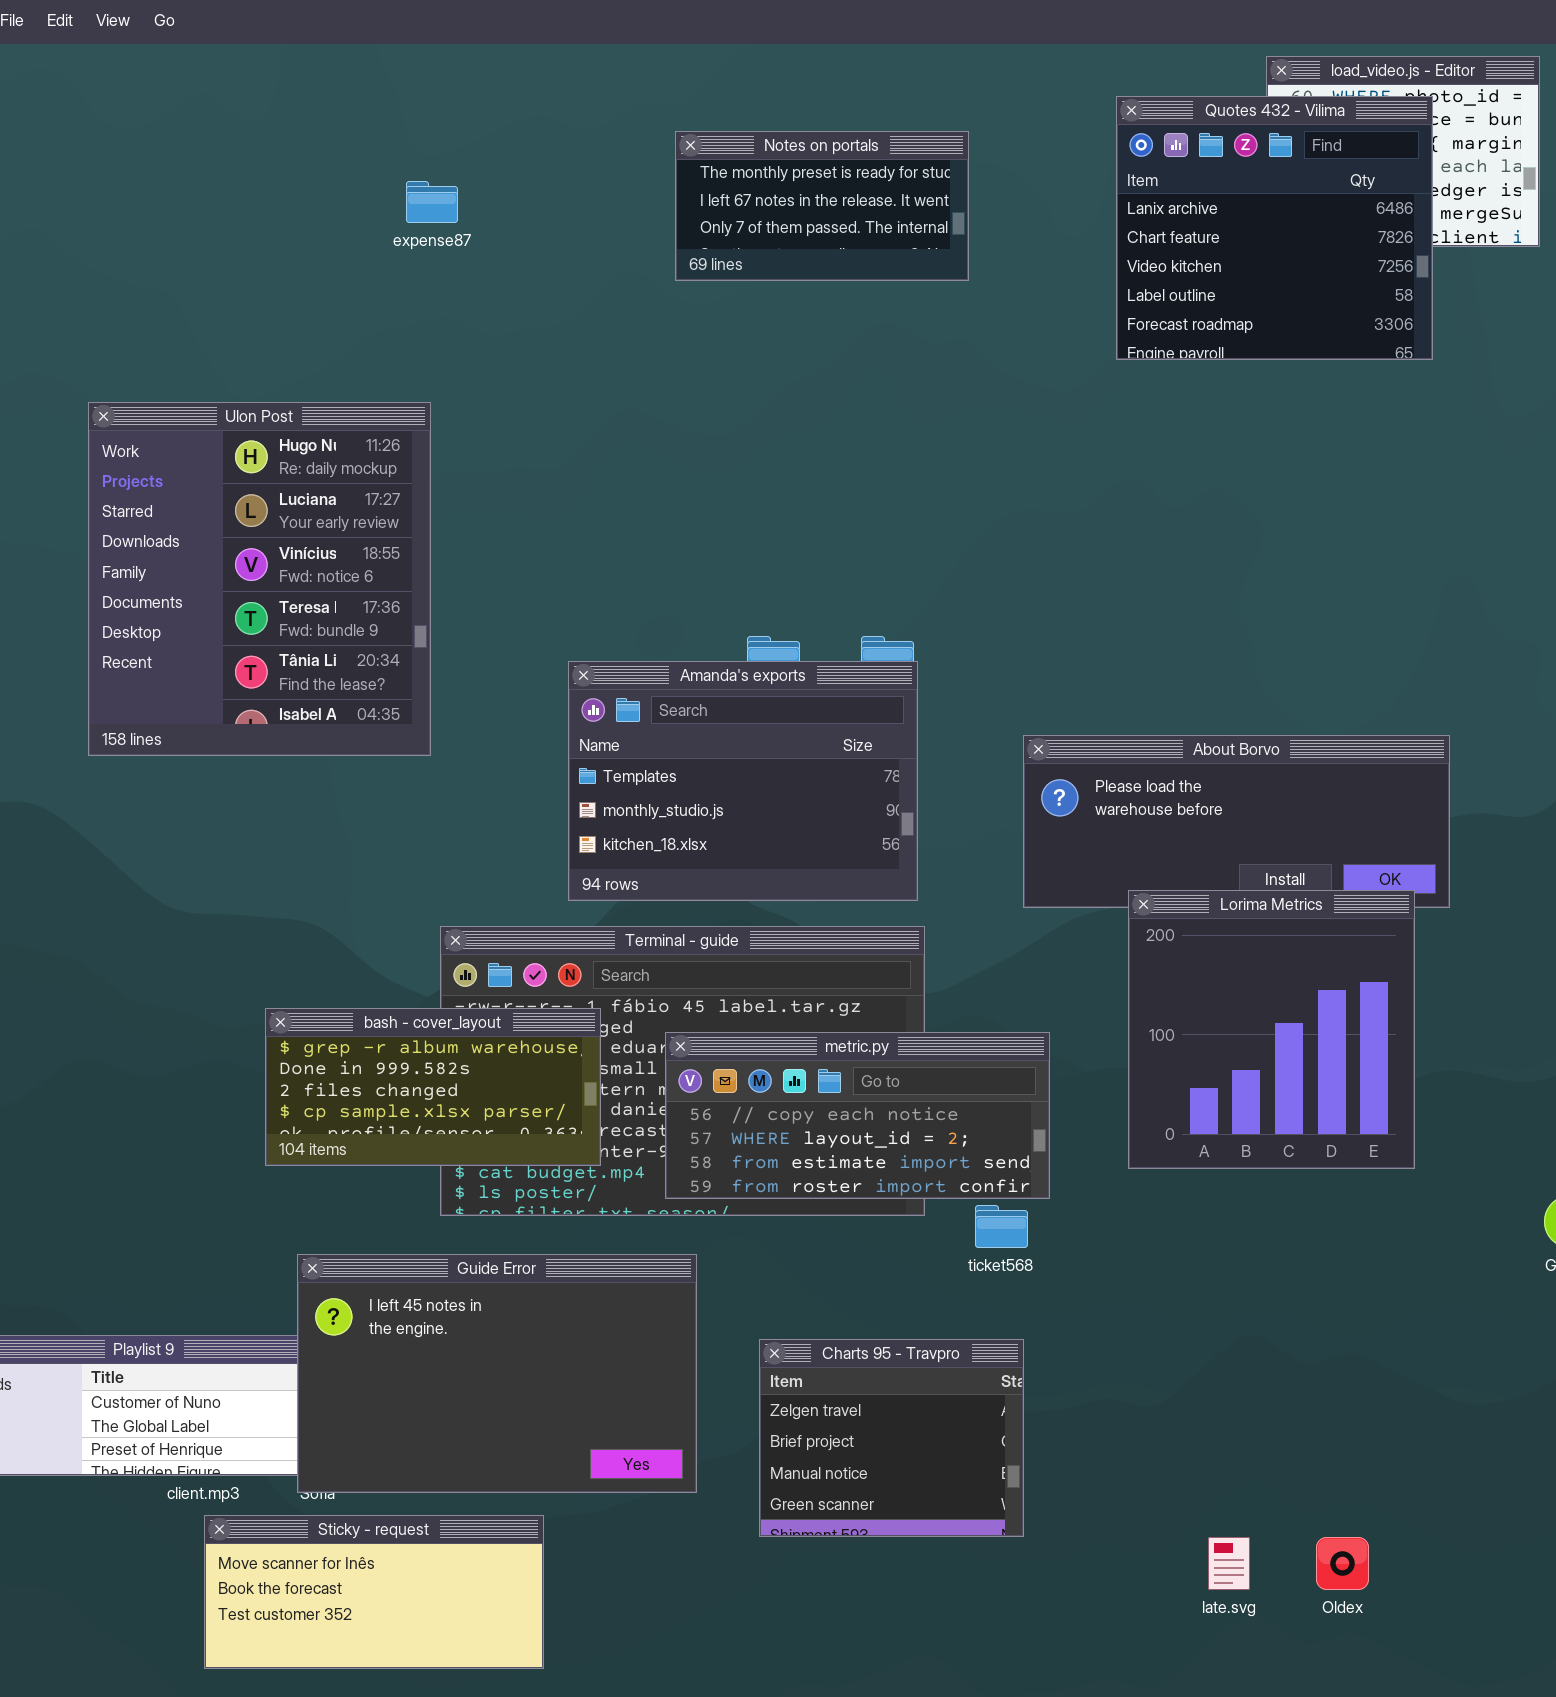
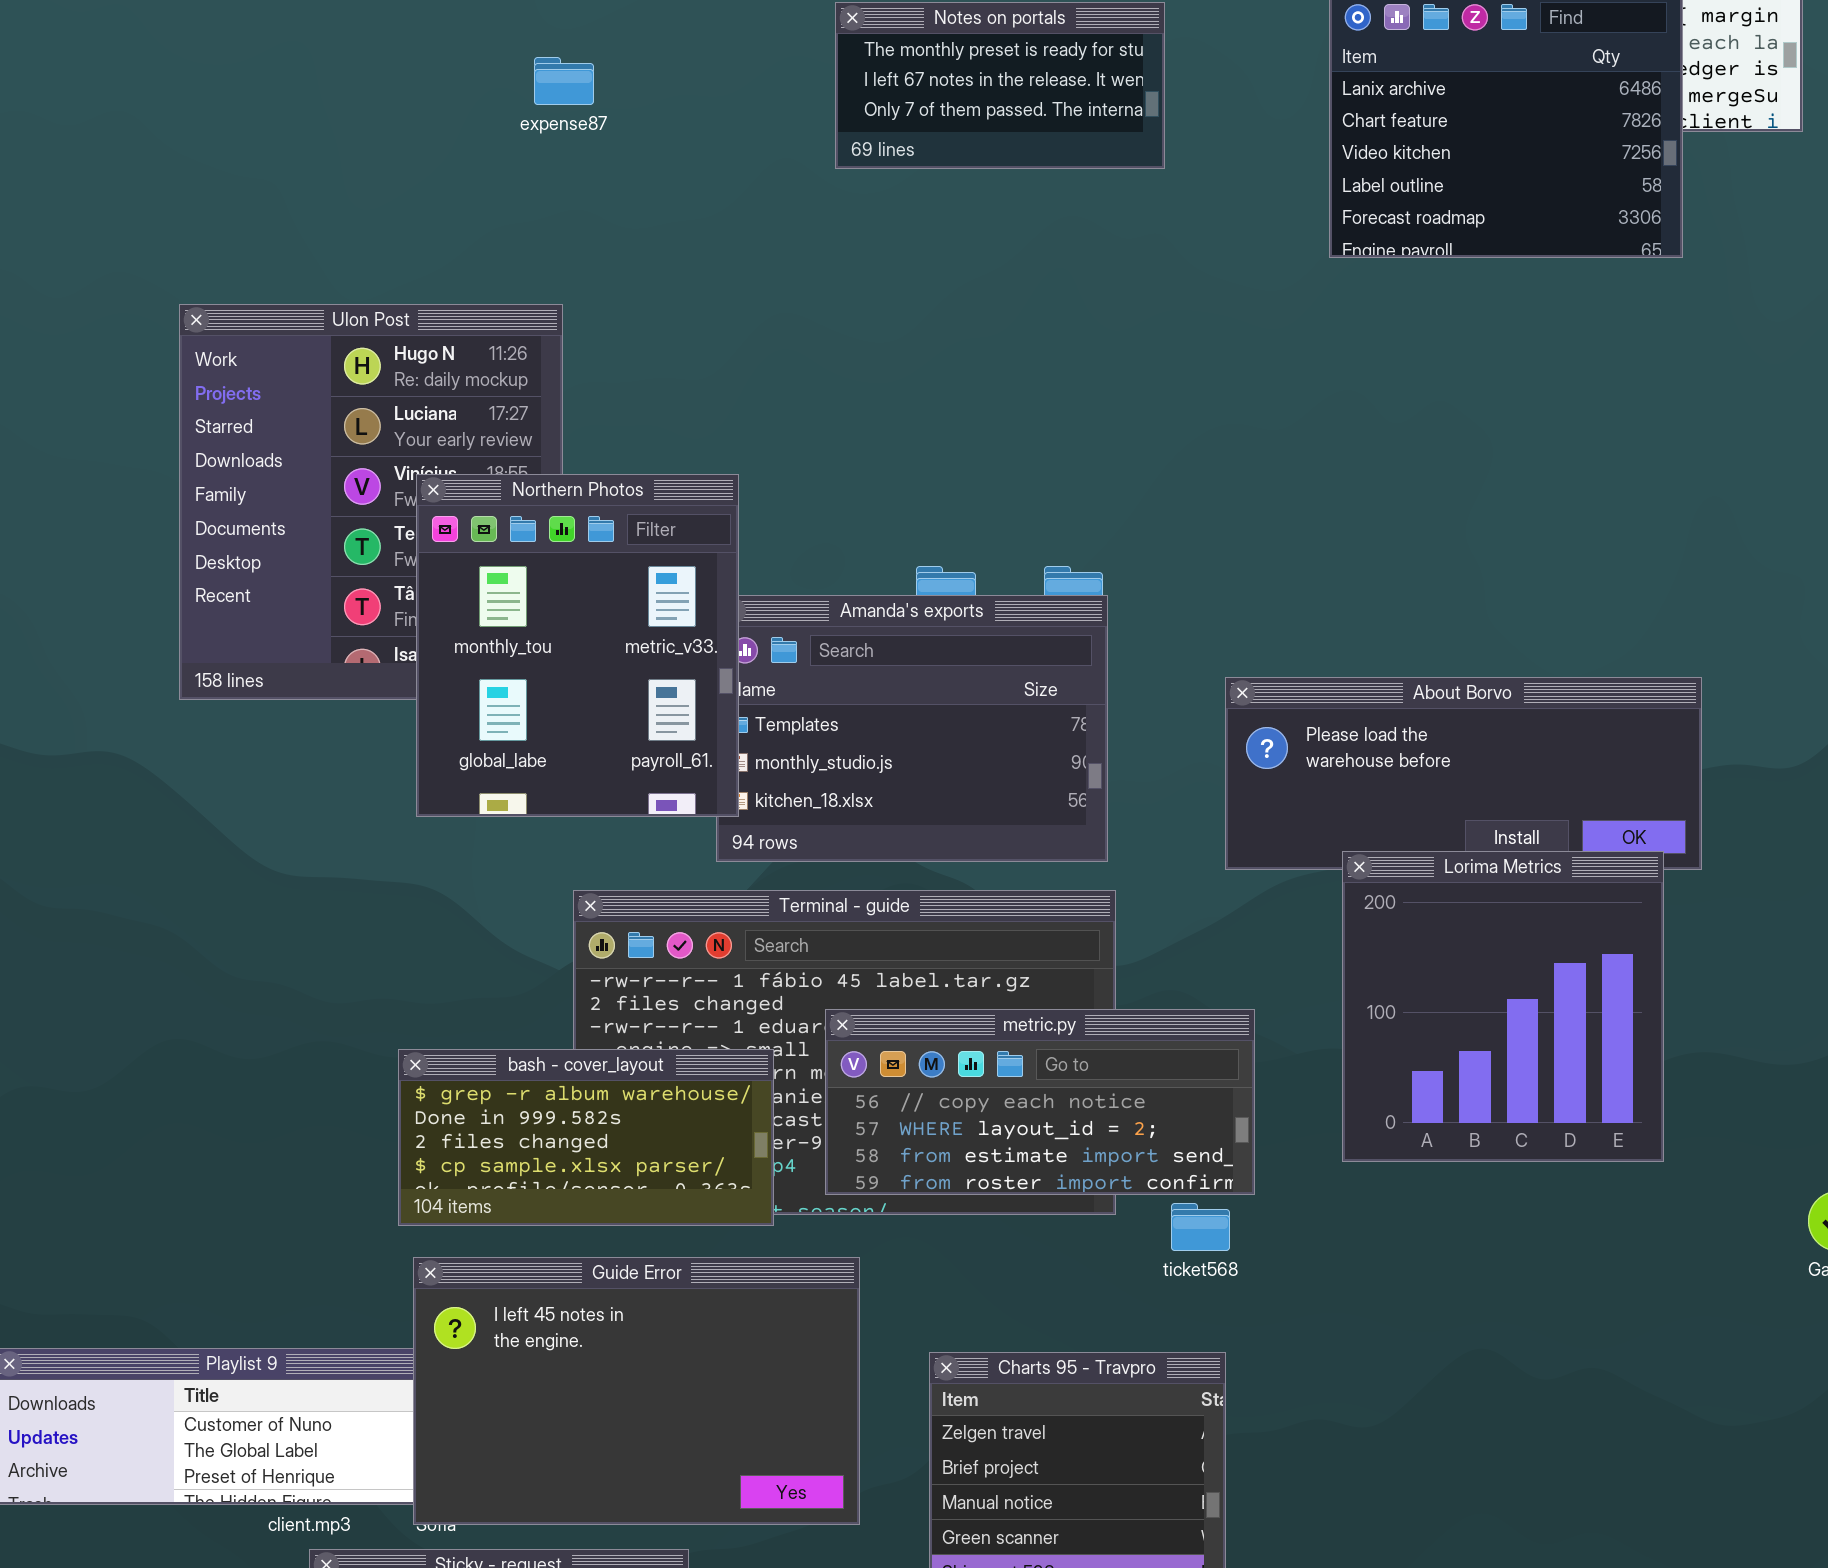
Northern Photos: none -> [416,474,739,817], opened
bash - cover_layout: [265,1008,601,1166] -> [398,1049,774,1226], moved

